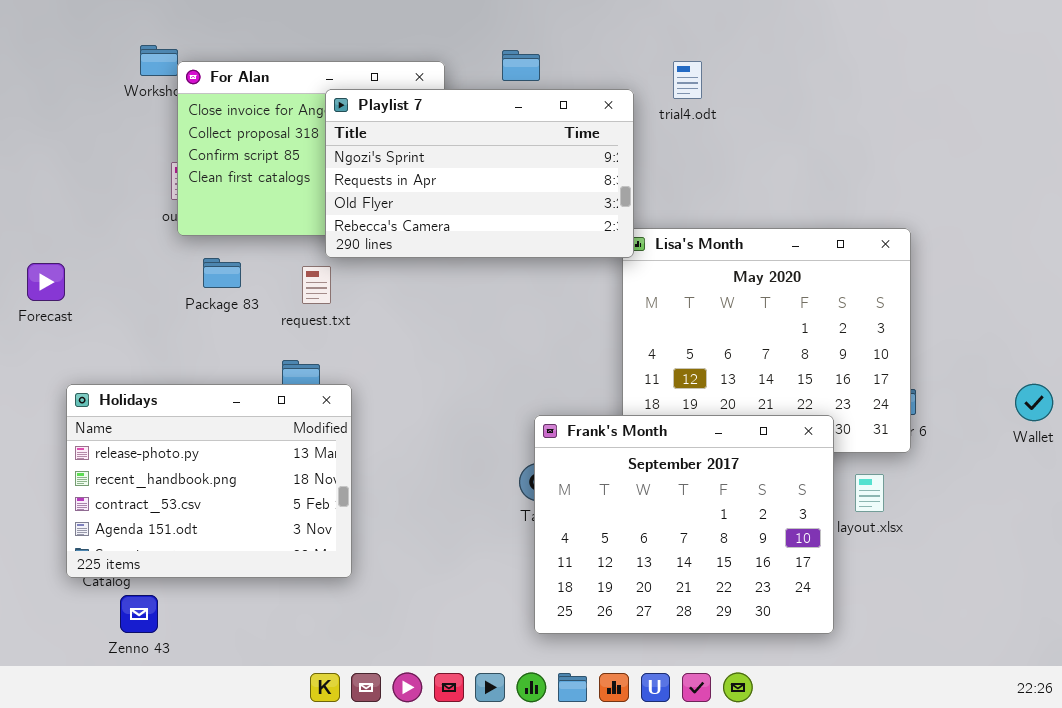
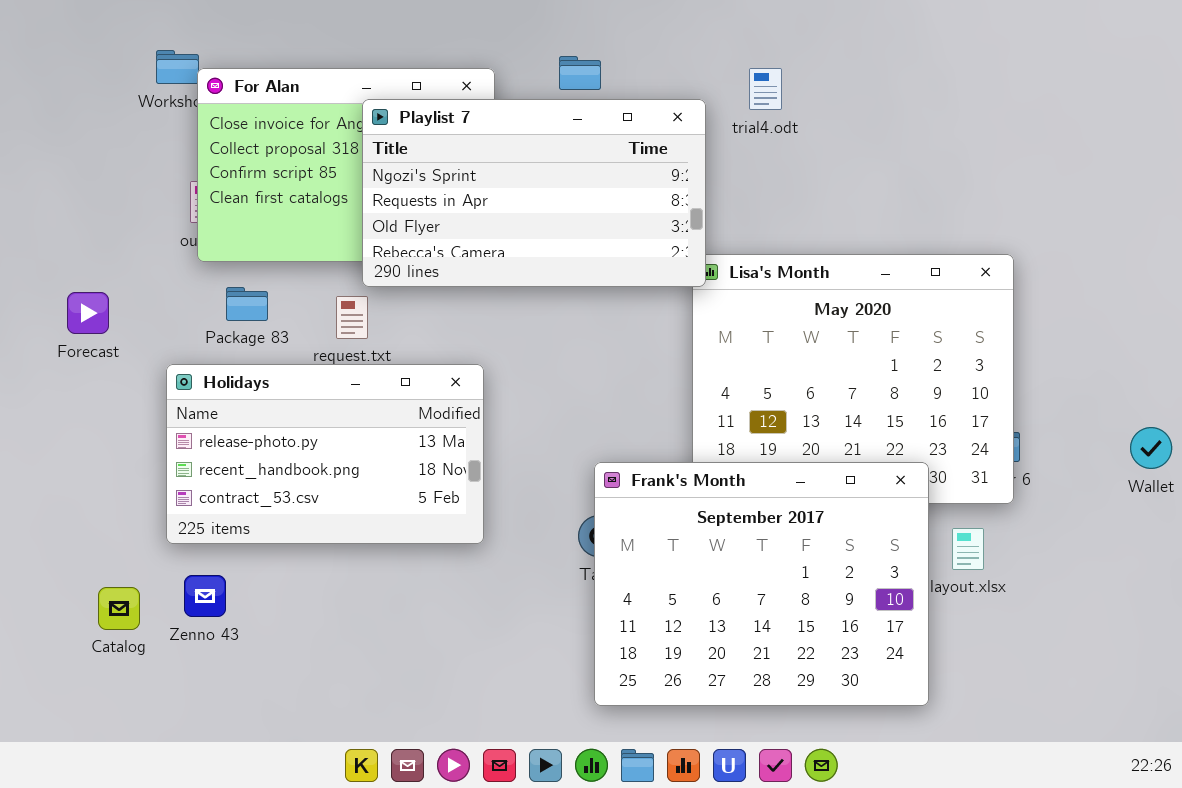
Forecast: [27,263,65,301] -> [67,292,109,334], moved
Holidays: [66,384,352,578] -> [166,364,484,544], moved, resized
Zenno 43: [120,595,158,633] -> [184,575,226,617], moved

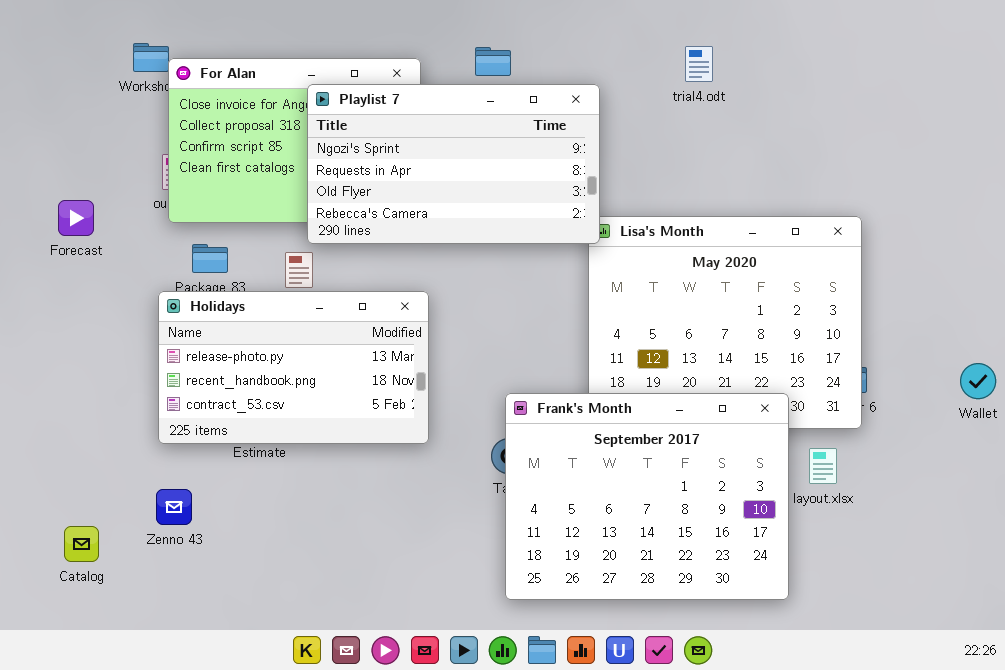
trial4.odt: [749,68,782,110] -> [685,46,713,82], moved
Forecast: [67,292,109,334] -> [58,200,94,236], moved
Holidays: [166,364,484,544] -> [158,291,429,444], moved
Catalog: [98,587,140,630] -> [64,526,99,562], moved

